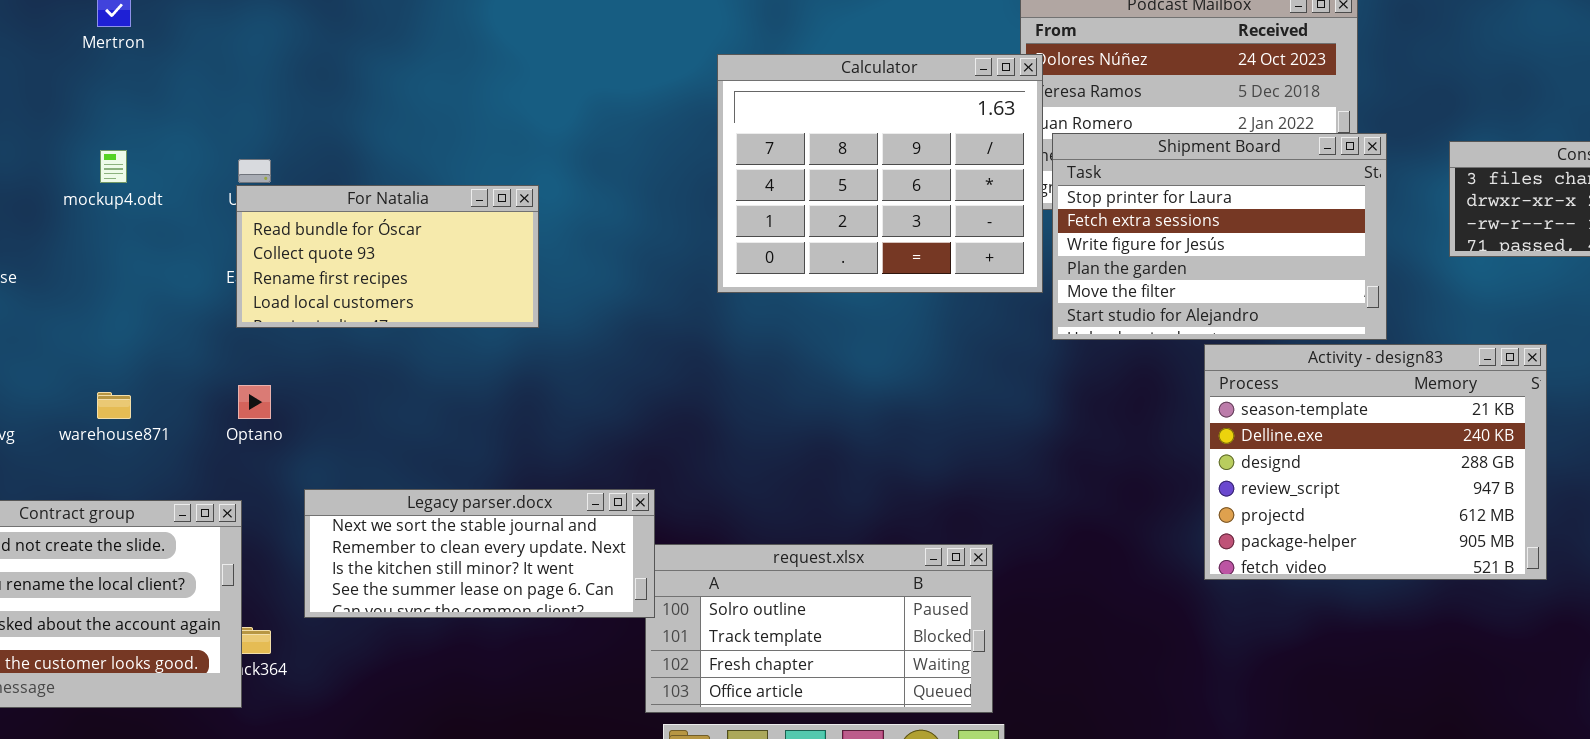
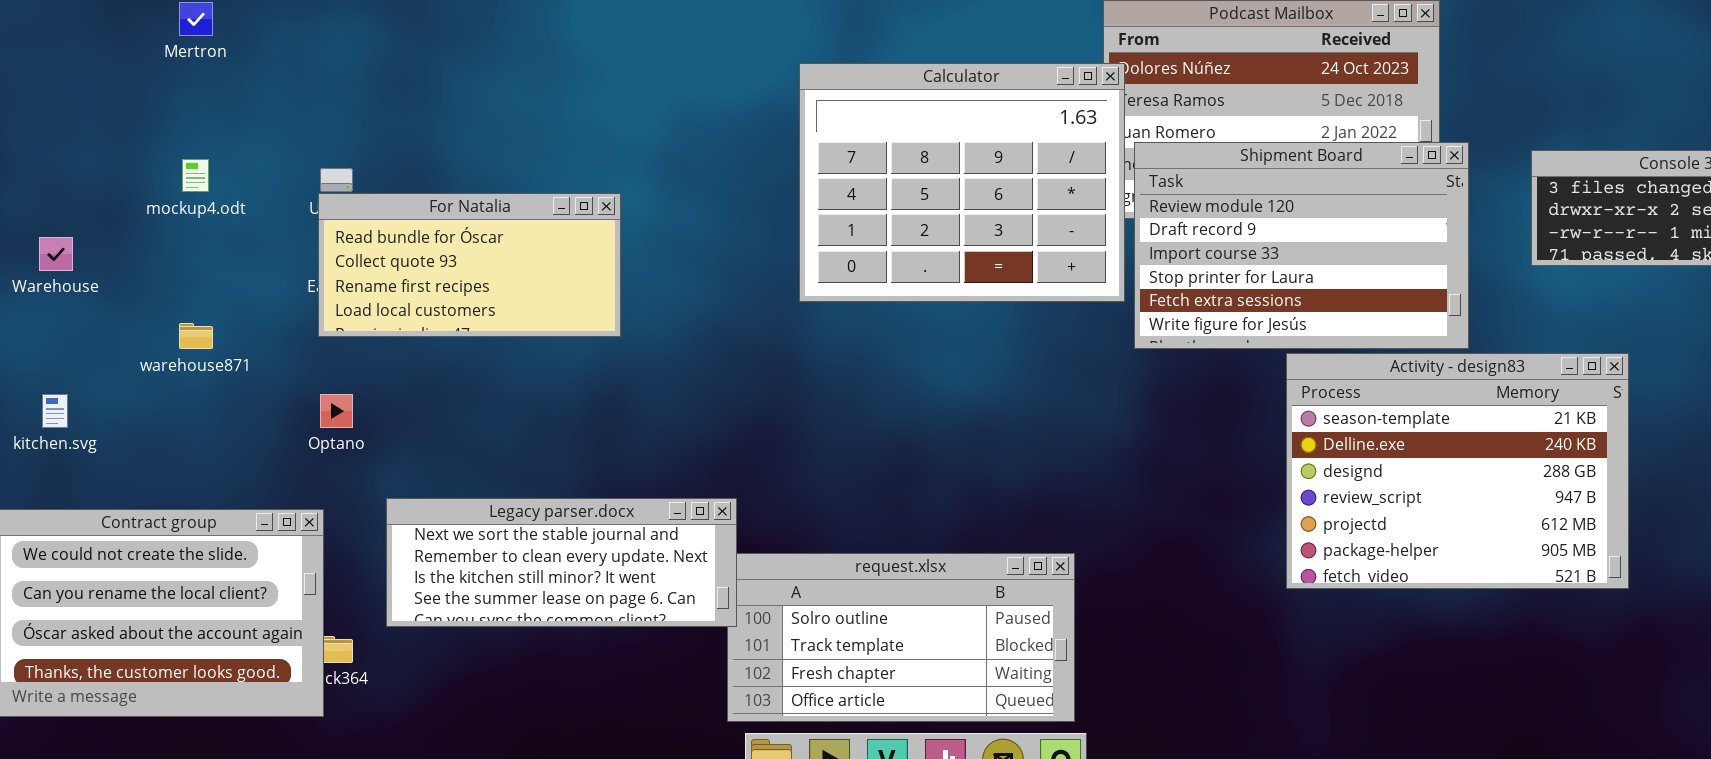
Shipment Board: [1052,133,1387,340] -> [1134,142,1469,349], scrolled up 3 rows
warehouse871: [97,392,131,419] -> [179,323,213,349], moved

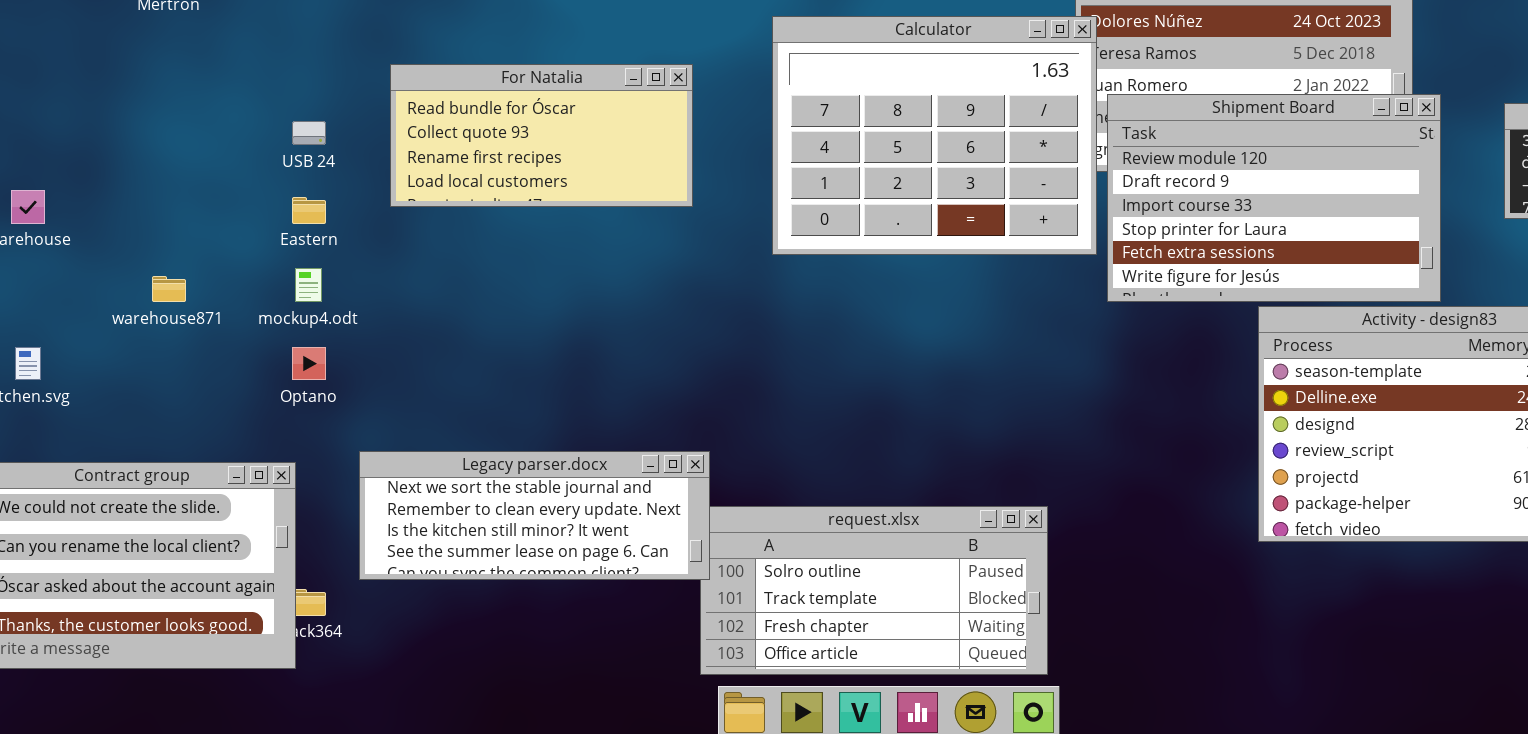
mockup4.odt: [182,159,209,192] -> [295,268,322,302], moved
For Natalia: [318,193,621,337] -> [390,64,693,207], moved

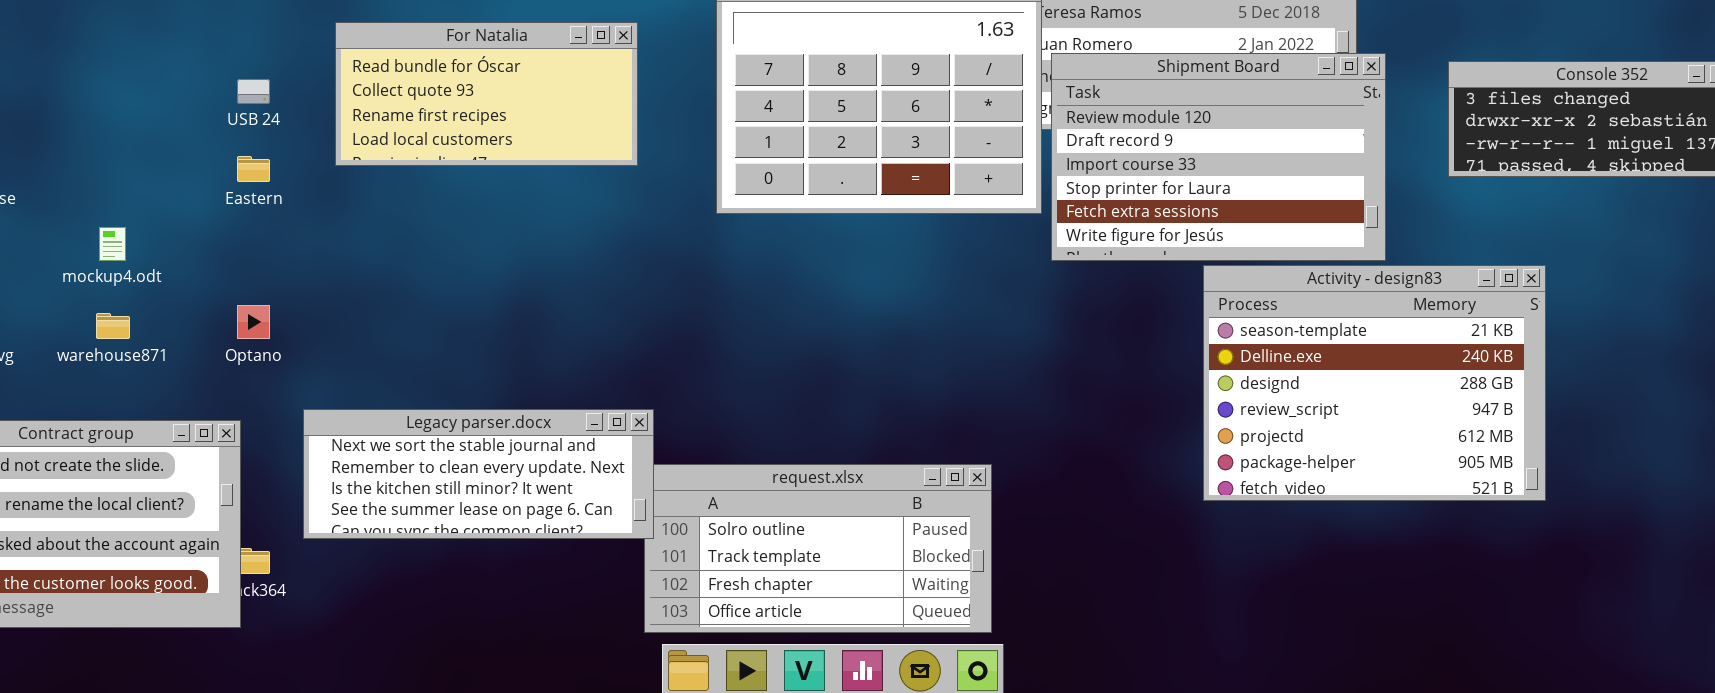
mockup4.odt: [295,268,322,302] -> [99,227,126,261], moved
warehouse871: [152,276,186,302] -> [96,313,130,339], moved

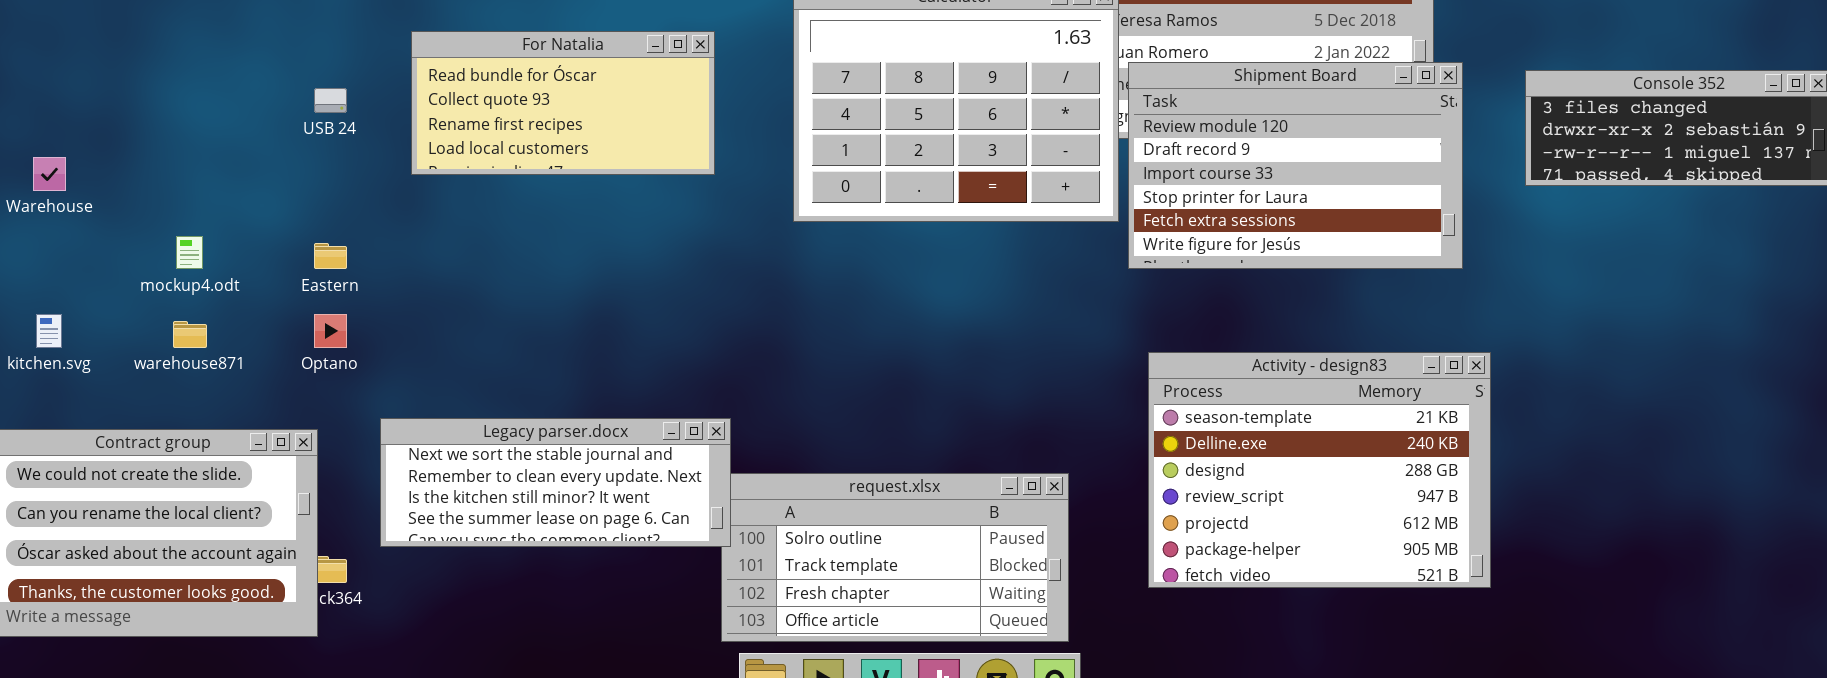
Eastern: [237,156,270,182] -> [314,243,347,269], moved
Activity - design83: [1203,265,1546,501] -> [1148,352,1491,588], moved

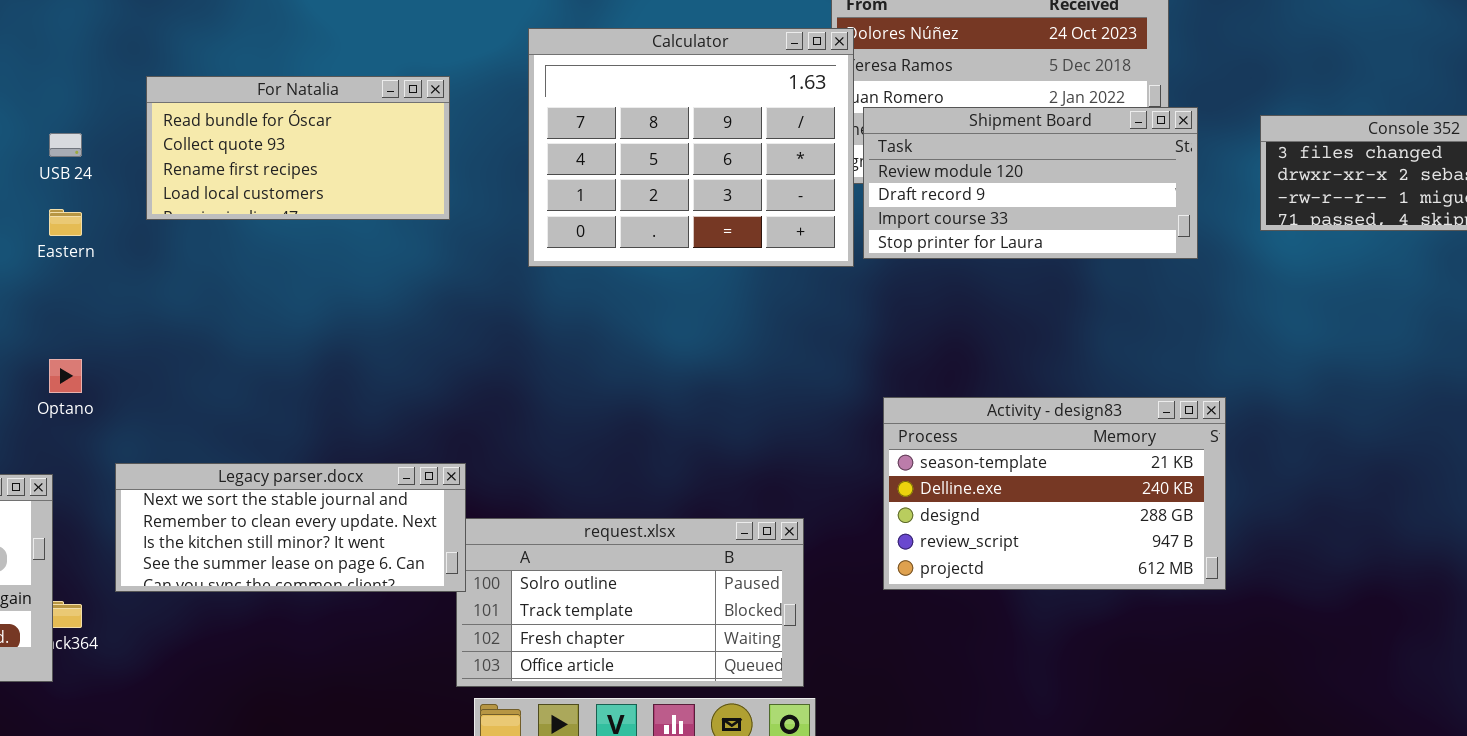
Shipment Board: [1128,62,1463,269] -> [863,107,1198,259], resized
Eastern: [314,243,347,269] -> [49,209,82,236], moved
Activity - design83: [1148,352,1491,588] -> [883,397,1226,590], resized

